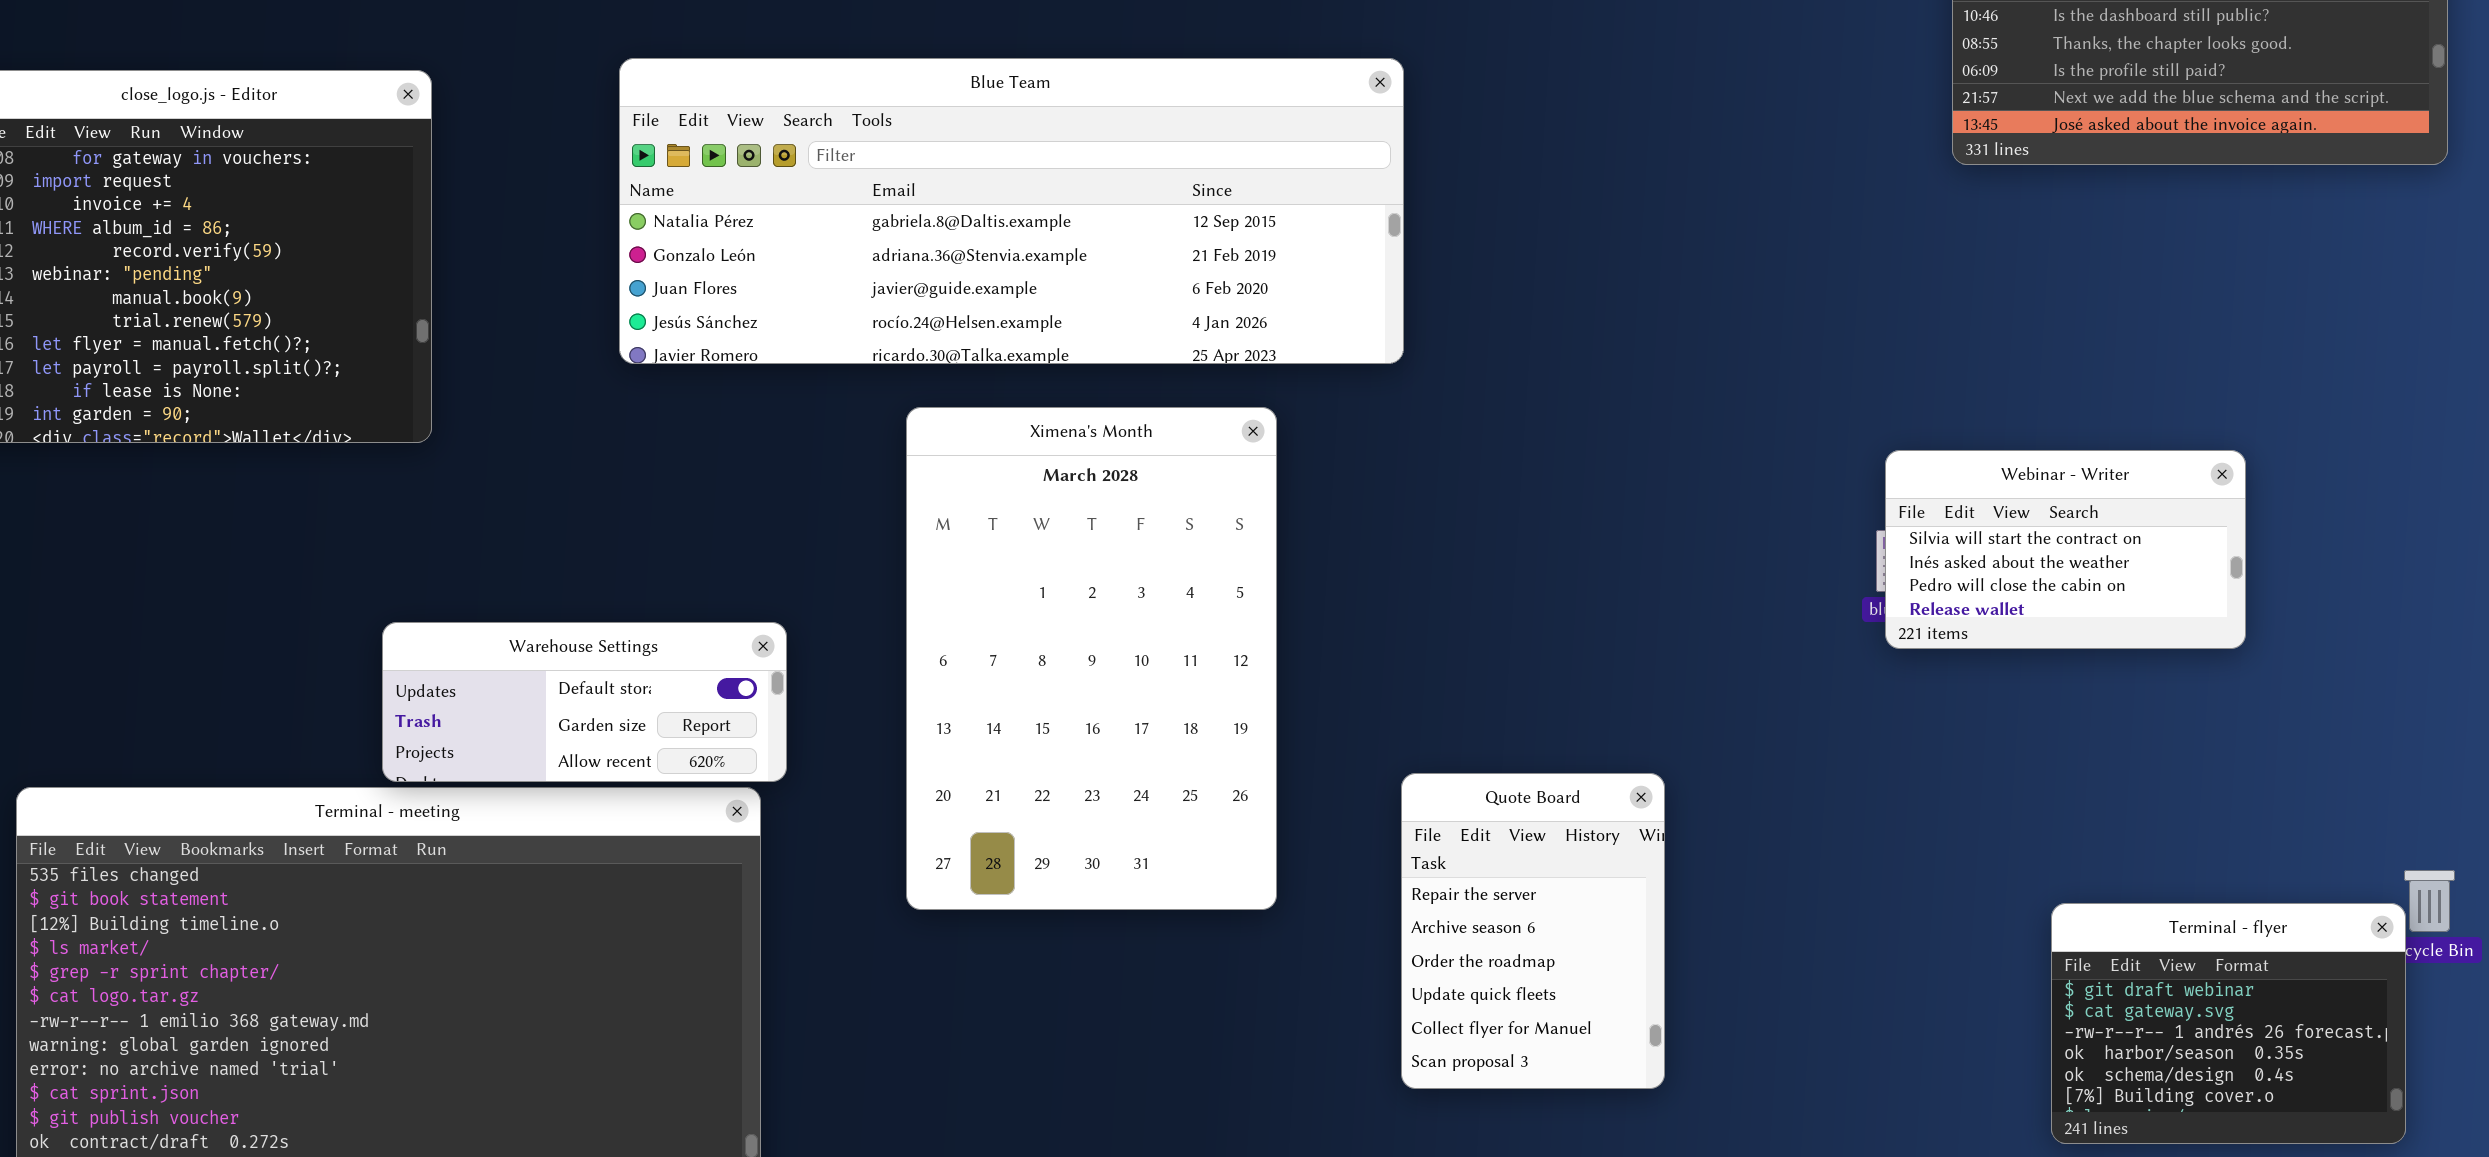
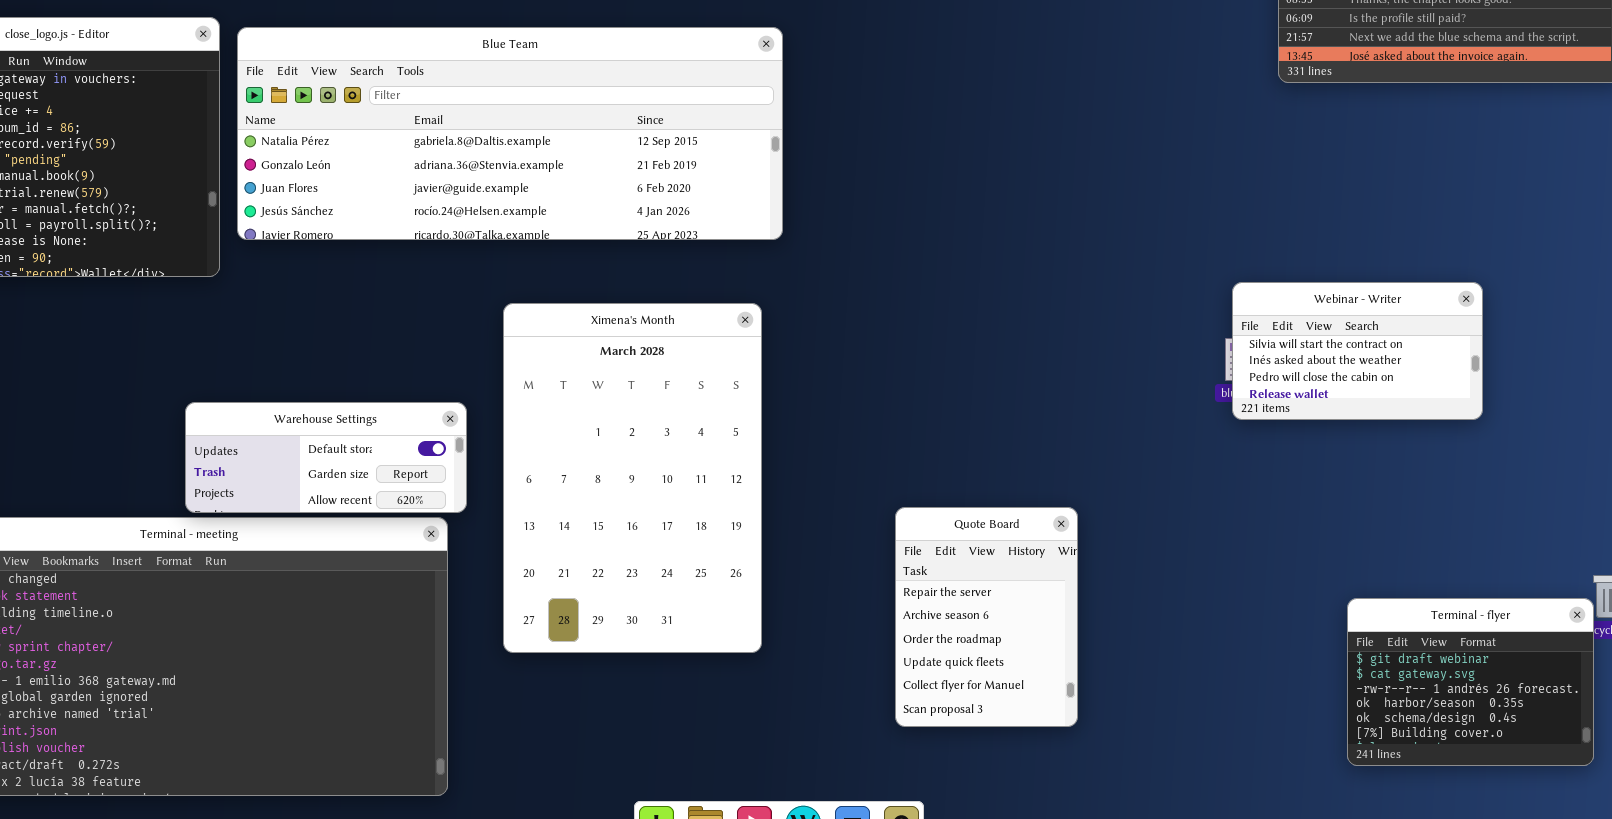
Blue Team: [619,58,1404,364] -> [237,27,783,240], moved
Ximena's Month: [906,407,1277,910] -> [503,303,762,653], moved

